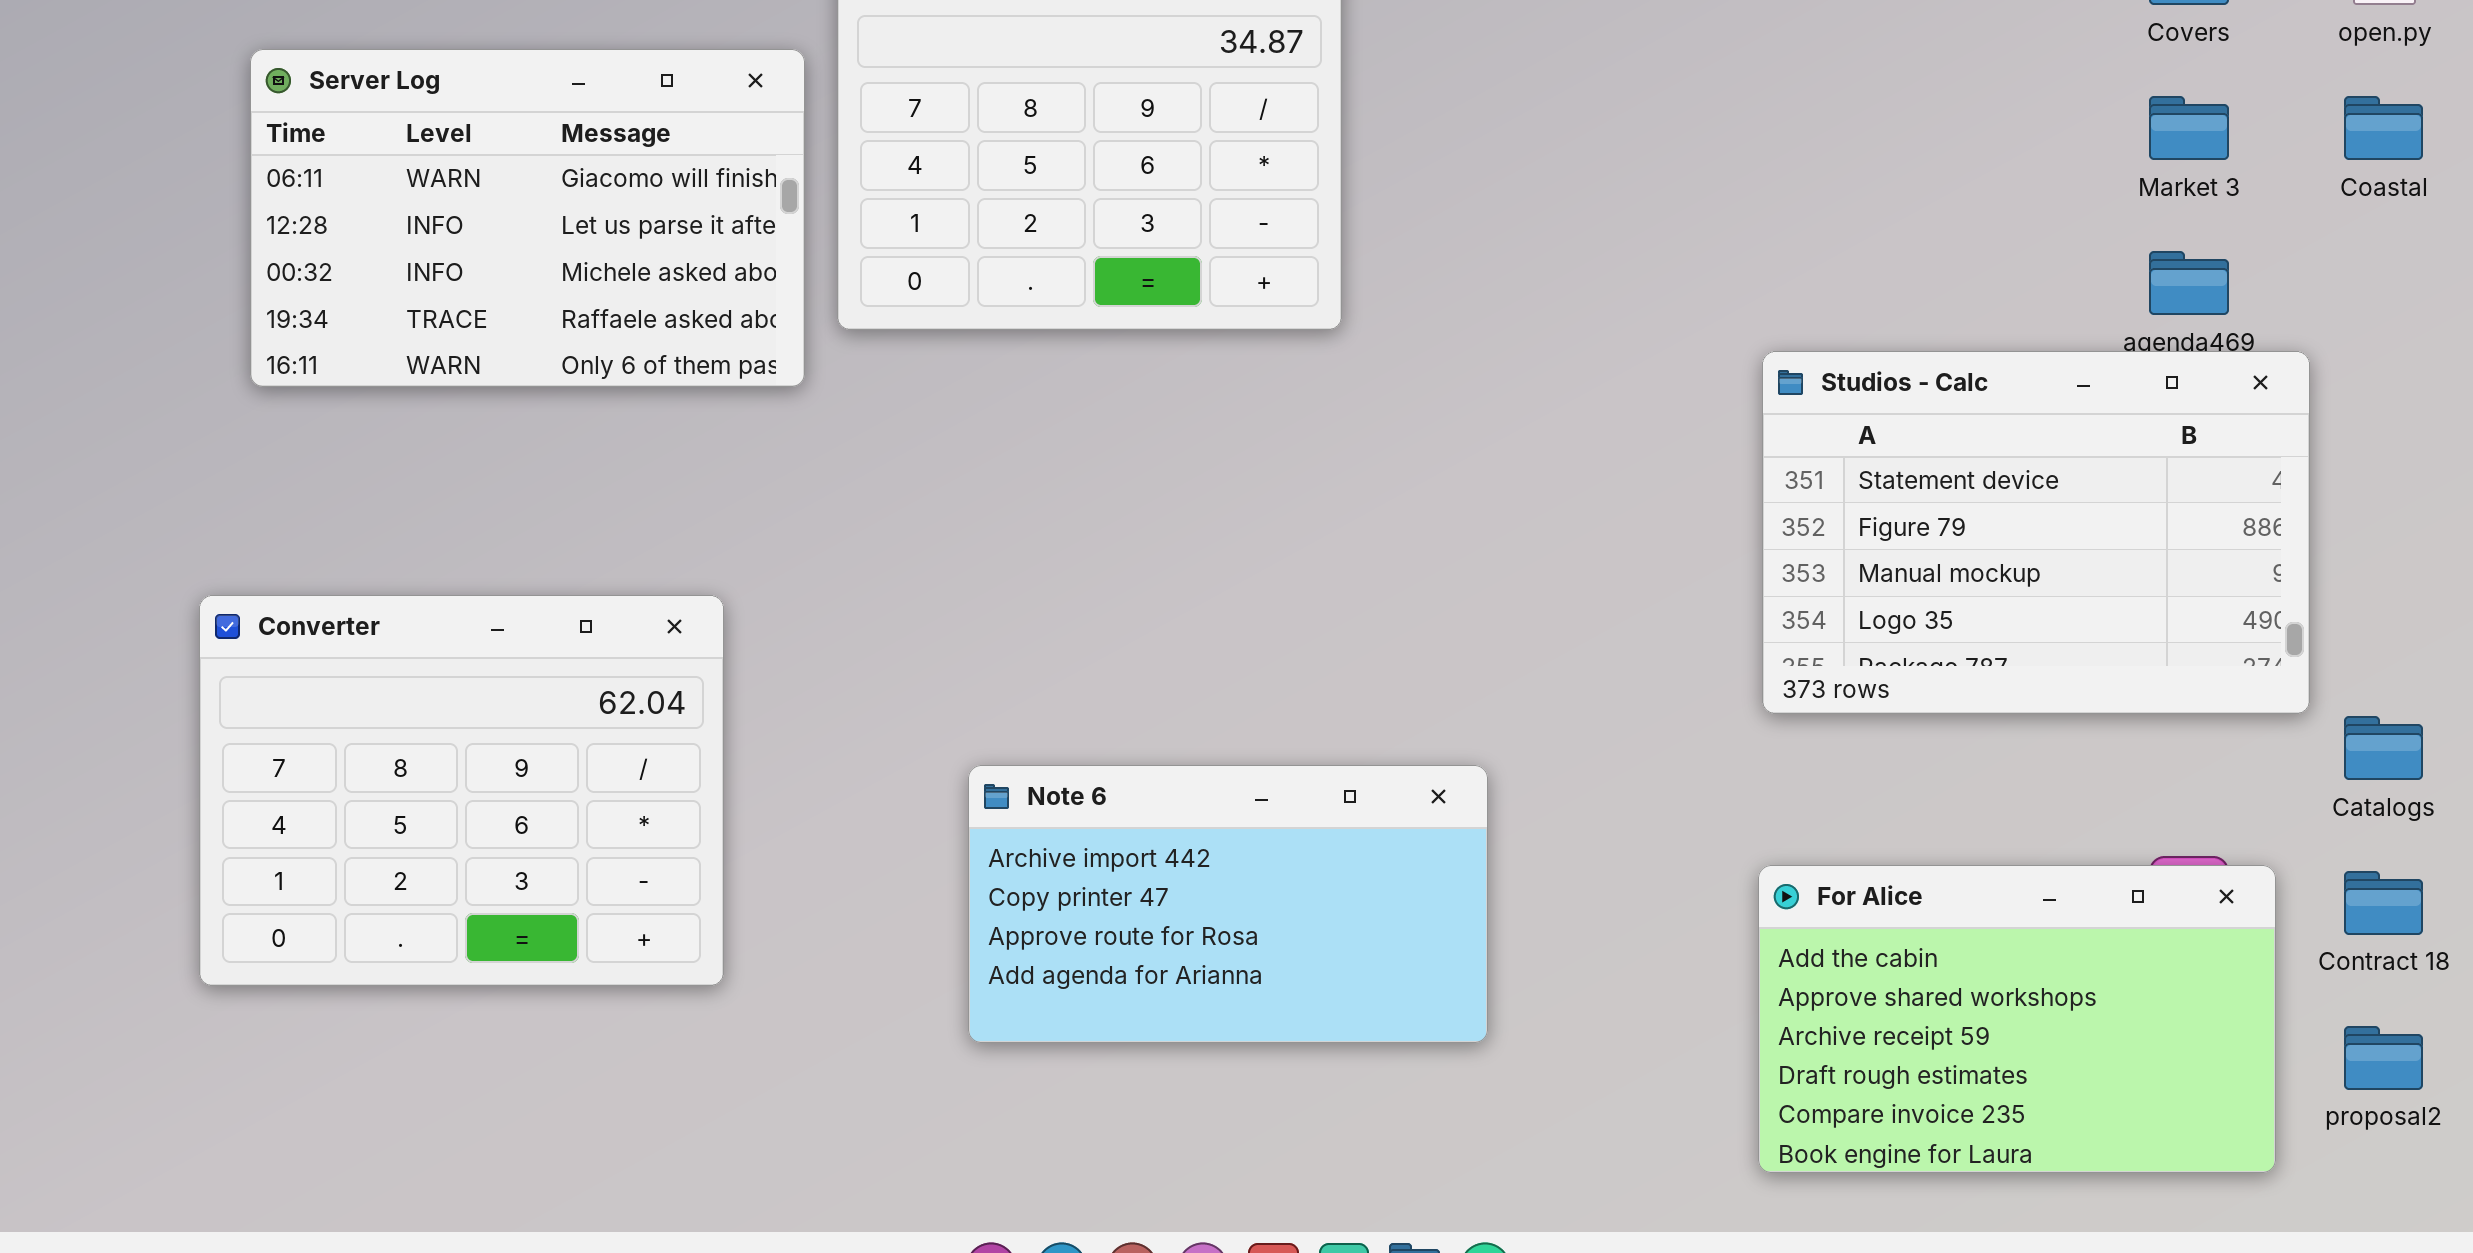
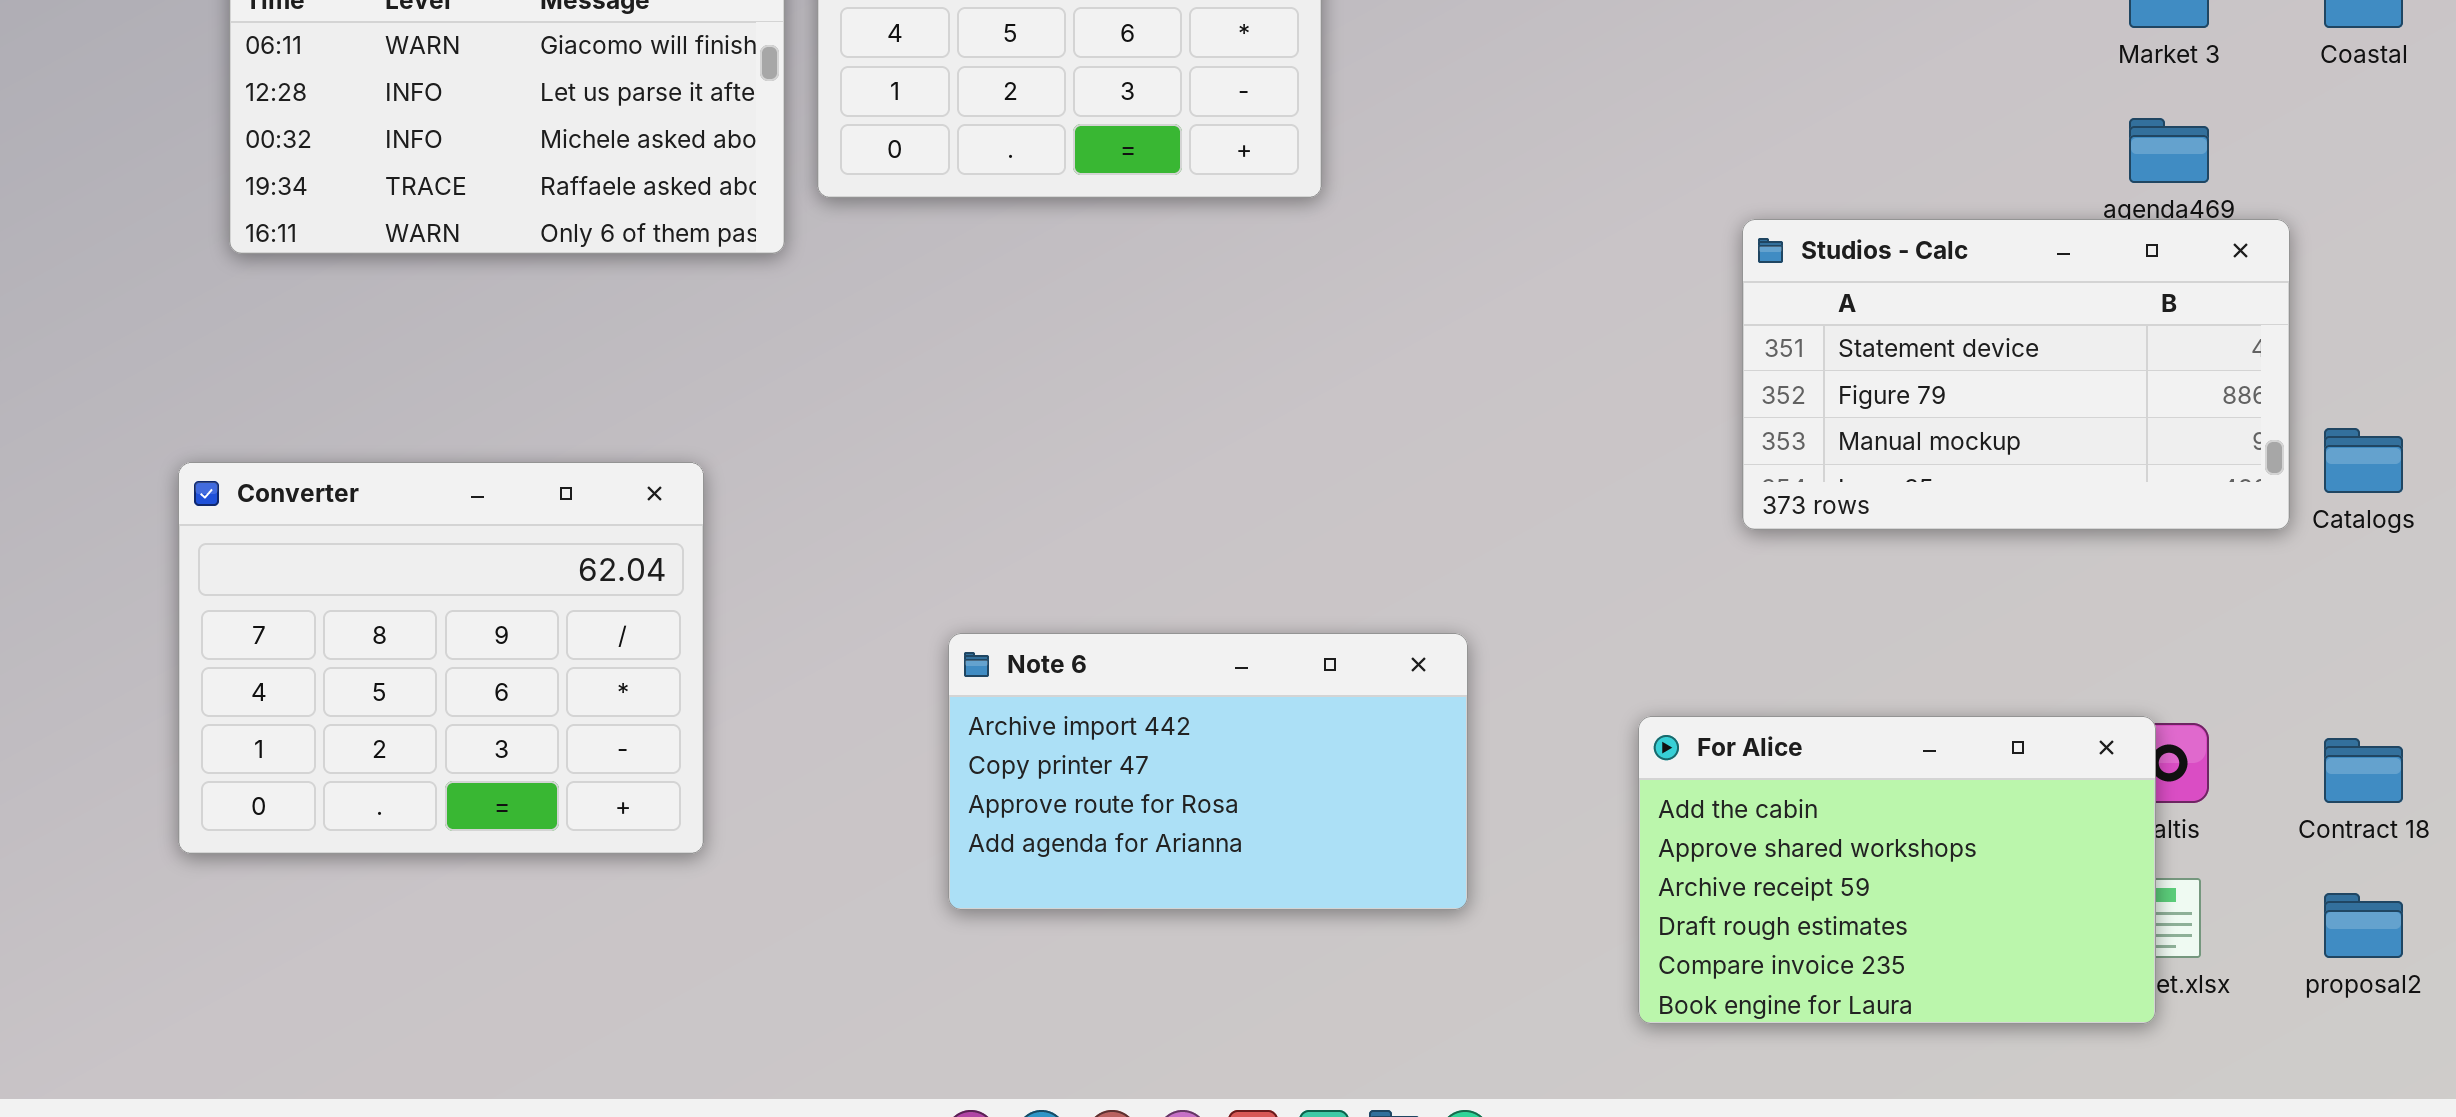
Studios - Calc: [1762,351,2310,714] -> [1742,219,2290,530], resized
Catalogs: [2344,716,2423,780] -> [2324,428,2403,493], moved
For Alice: [1758,865,2276,1173] -> [1638,716,2156,1024], moved

